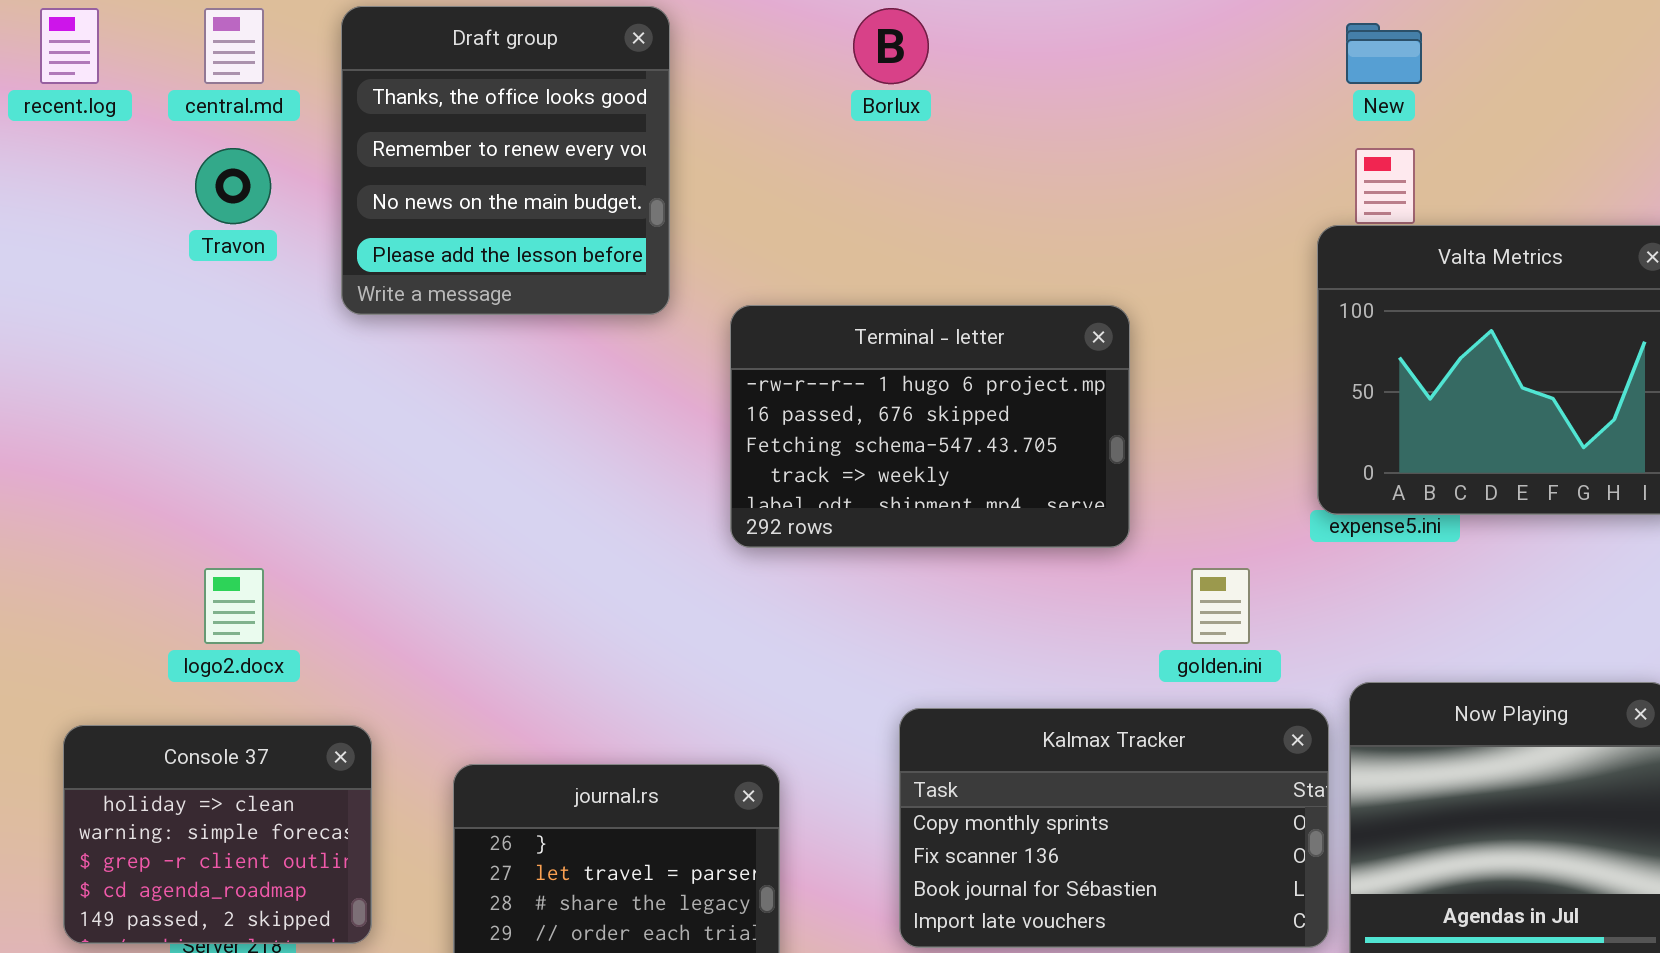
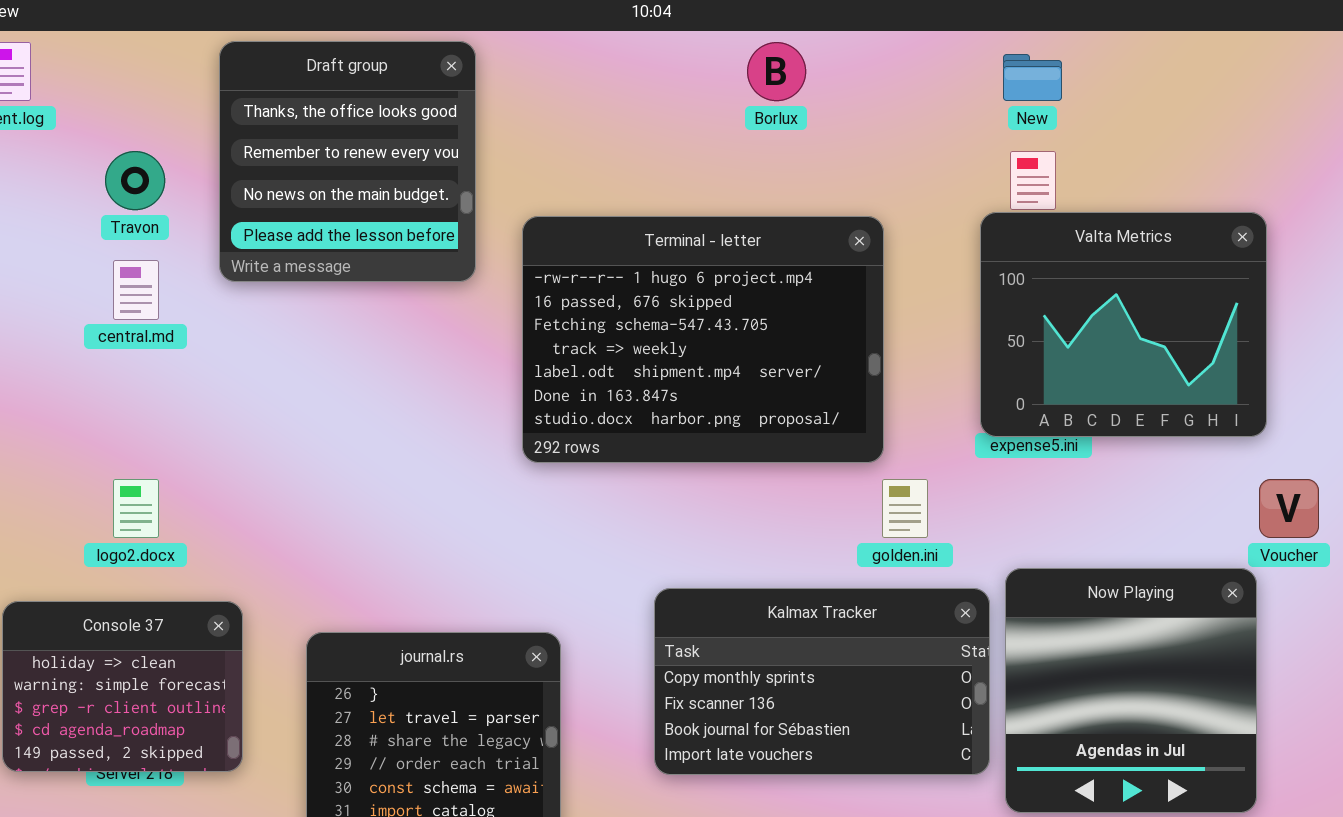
central.md: [204,8,264,84] -> [113,260,159,320], moved
Borlux: [853,8,929,84] -> [747,42,806,101], moved
Terminal - letter: [730,305,1130,548] -> [522,216,884,463], resized

